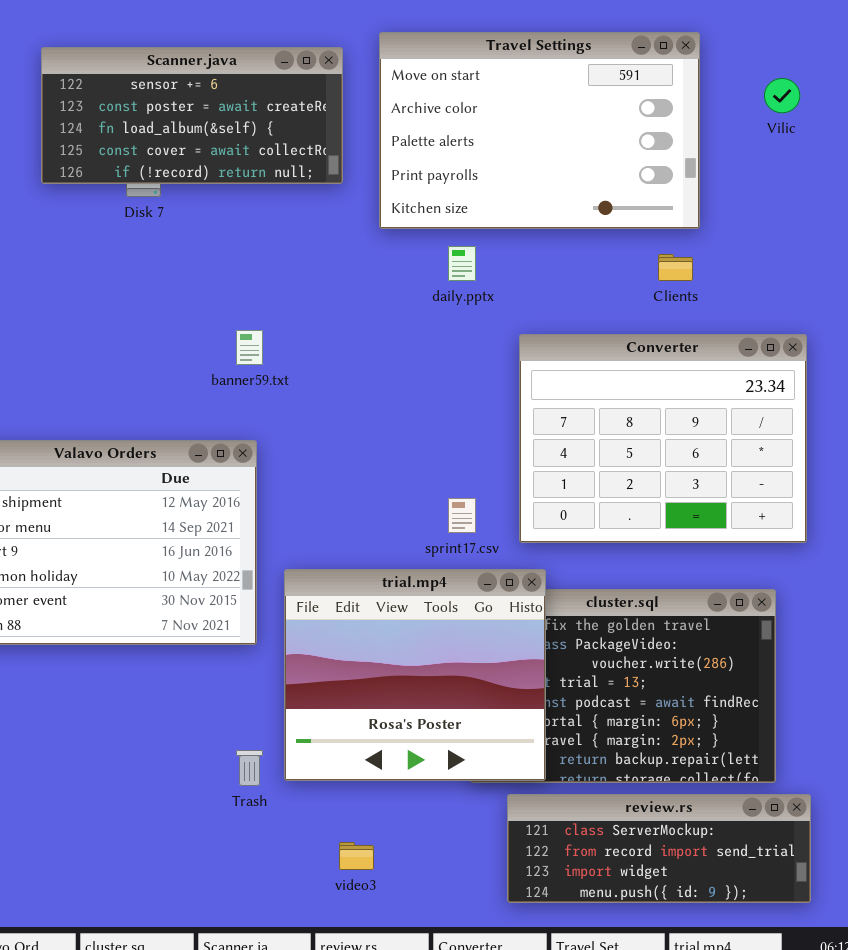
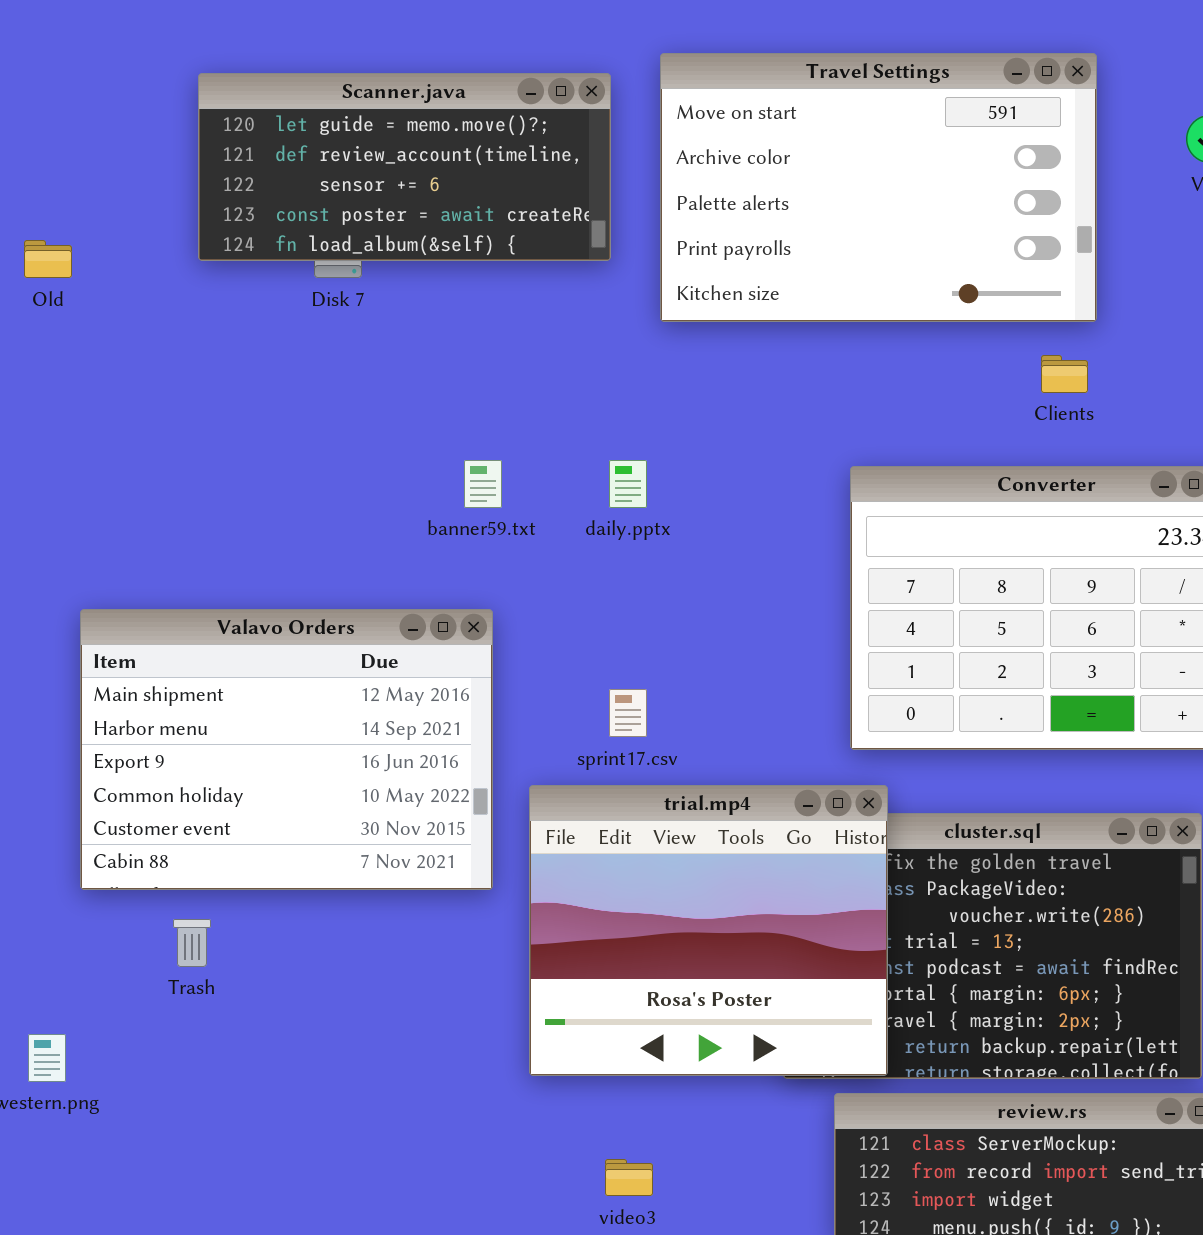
Scanner.java: [41,47,343,184] -> [198,73,611,261], scrolled up 2 rows
daily.pptx: [448,246,476,281] -> [609,460,647,508], moved
sprint17.csv: [448,498,476,533] -> [609,689,647,737], moved
Trash: [236,750,263,786] -> [173,919,211,967], moved

